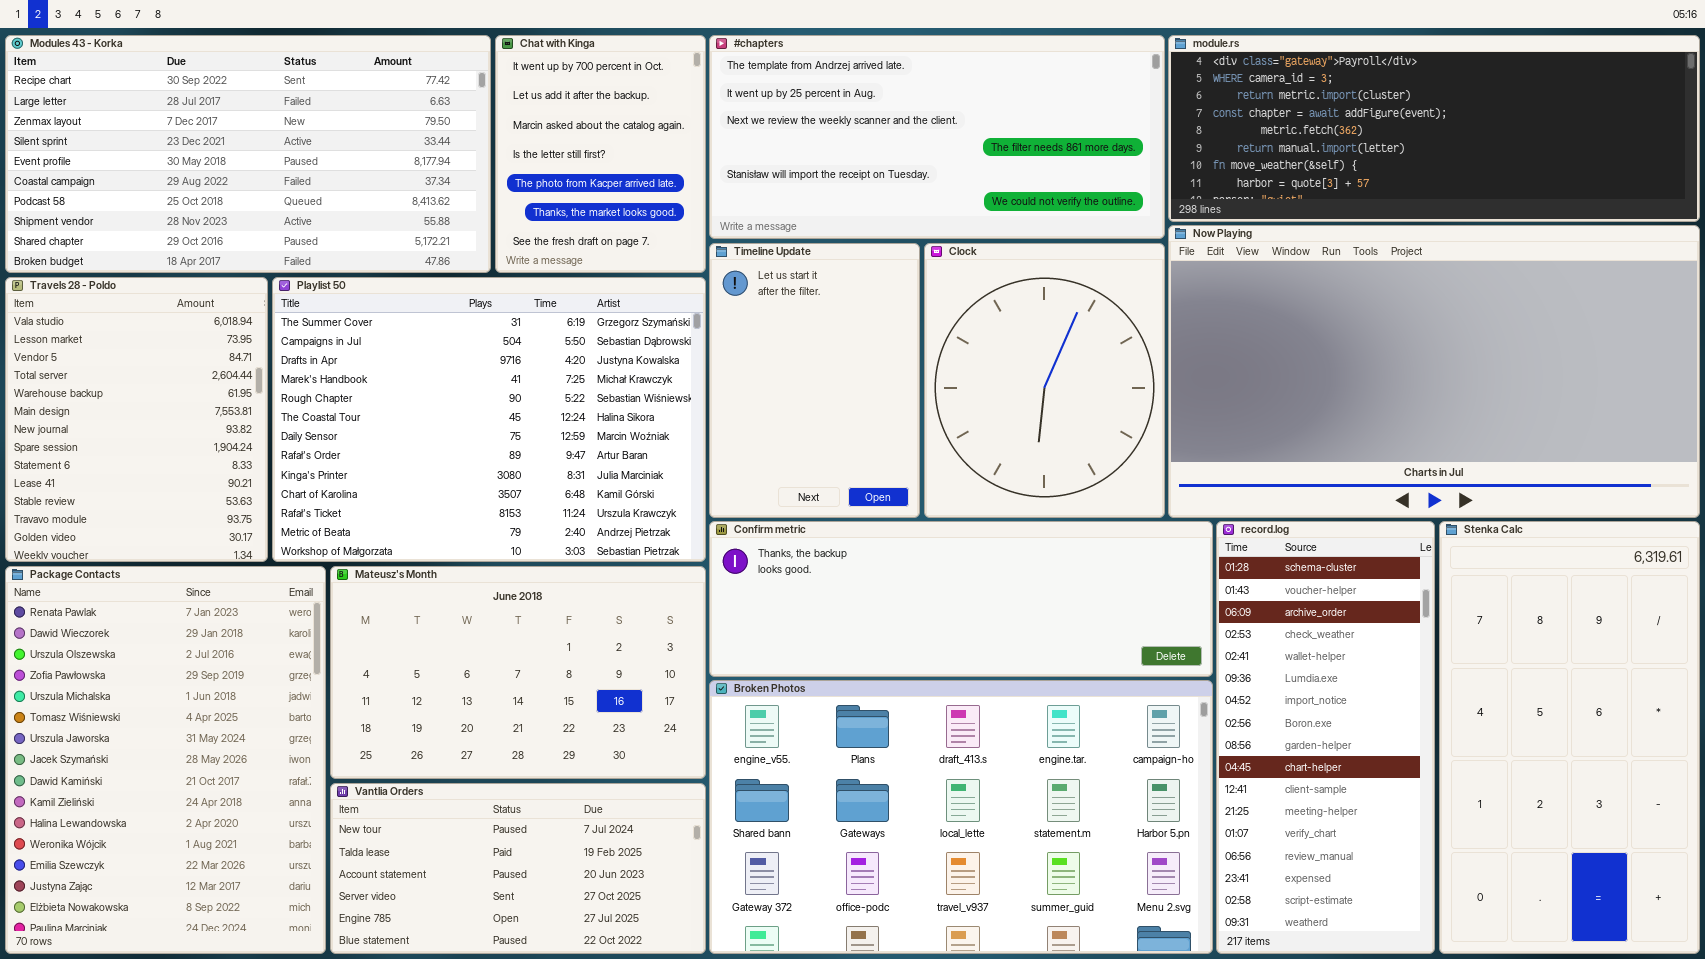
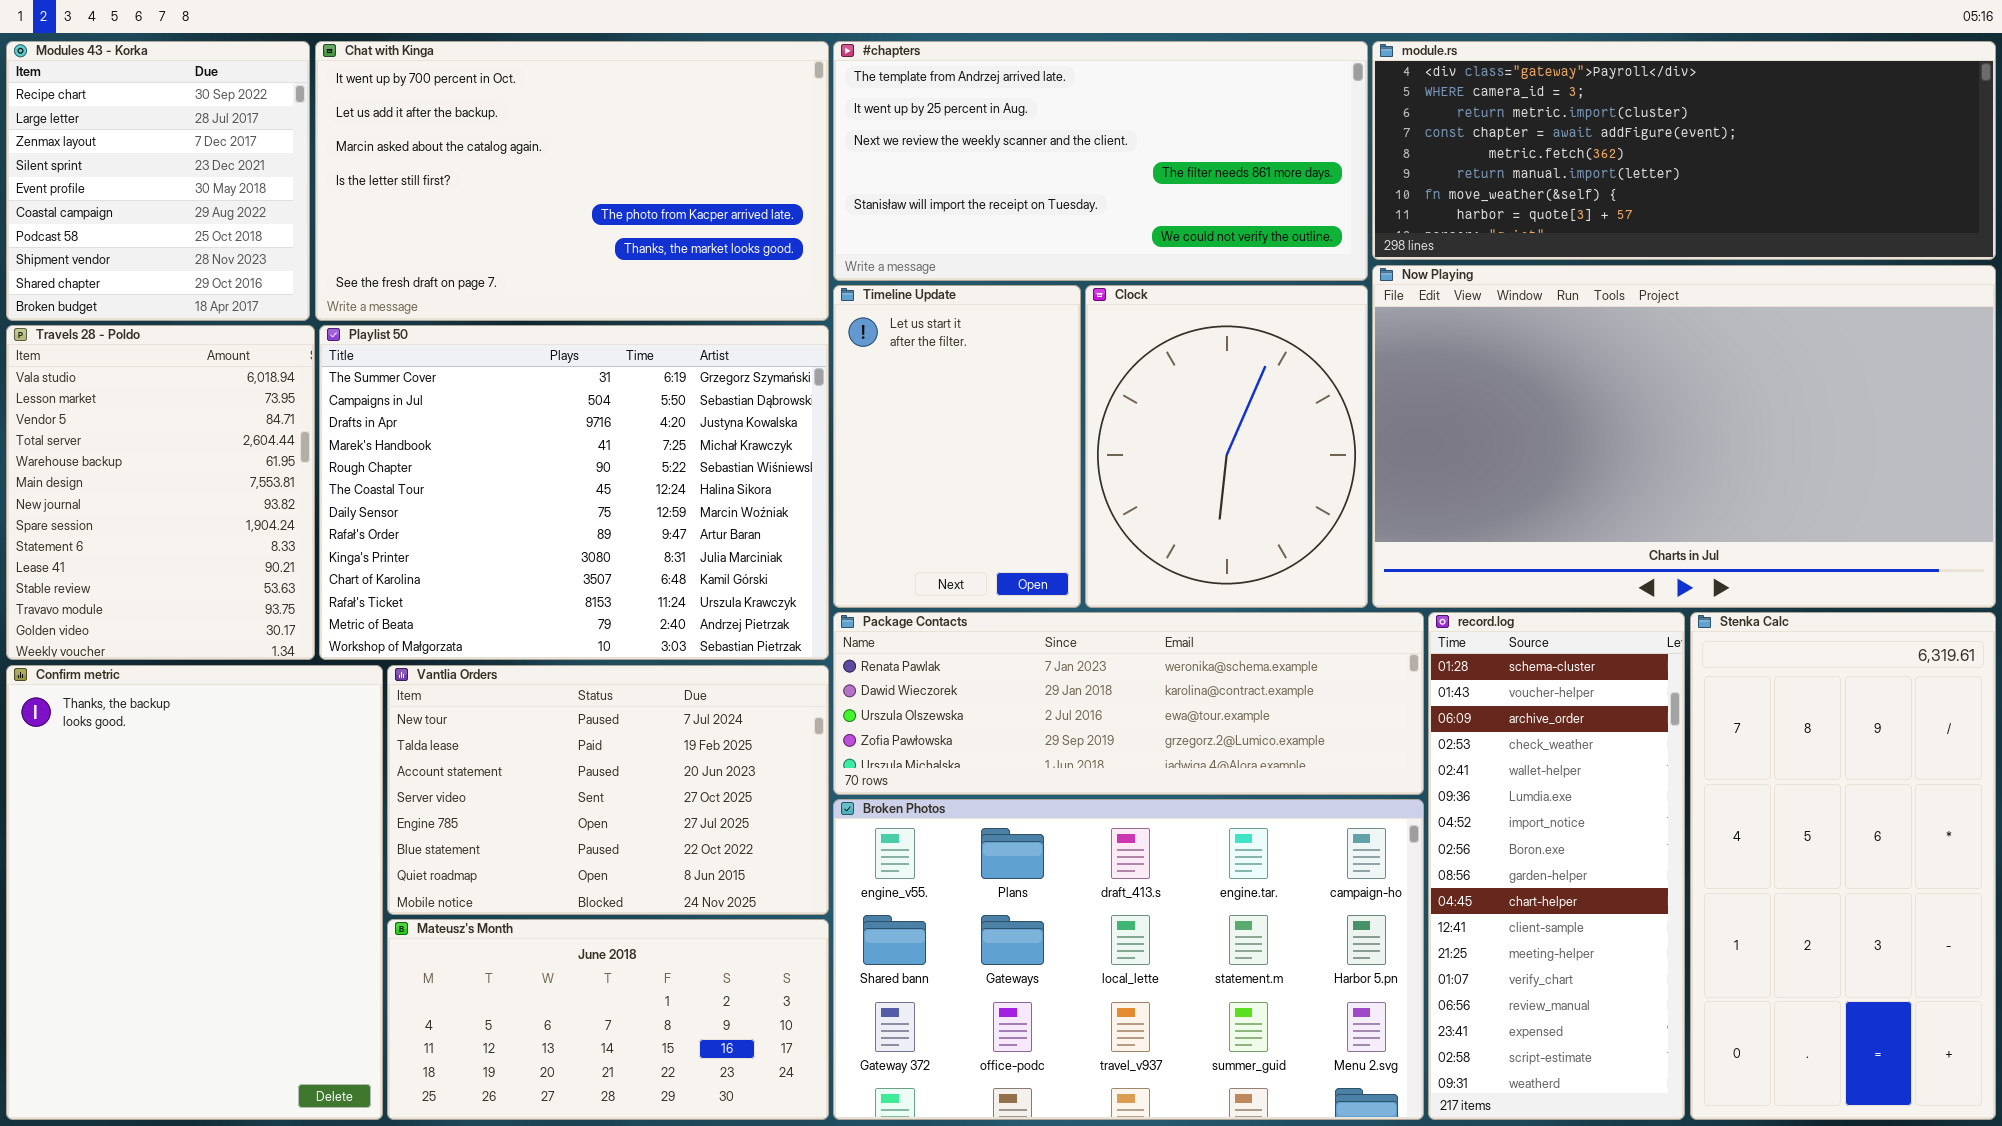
Modules 43 - Korka: [5,35,491,273] -> [6,41,310,321], resized
Chat with Kinga: [495,35,706,273] -> [315,41,829,321], resized
Confirm metric: [709,521,1213,677] -> [6,665,383,1120], moved, resized
Package Contacts: [5,566,326,954] -> [833,612,1424,795], moved, resized
Mateusz's Month: [330,566,706,779] -> [387,919,829,1120], moved, resized
Vantlia Orders: [330,783,706,954] -> [387,665,829,915], moved, resized

